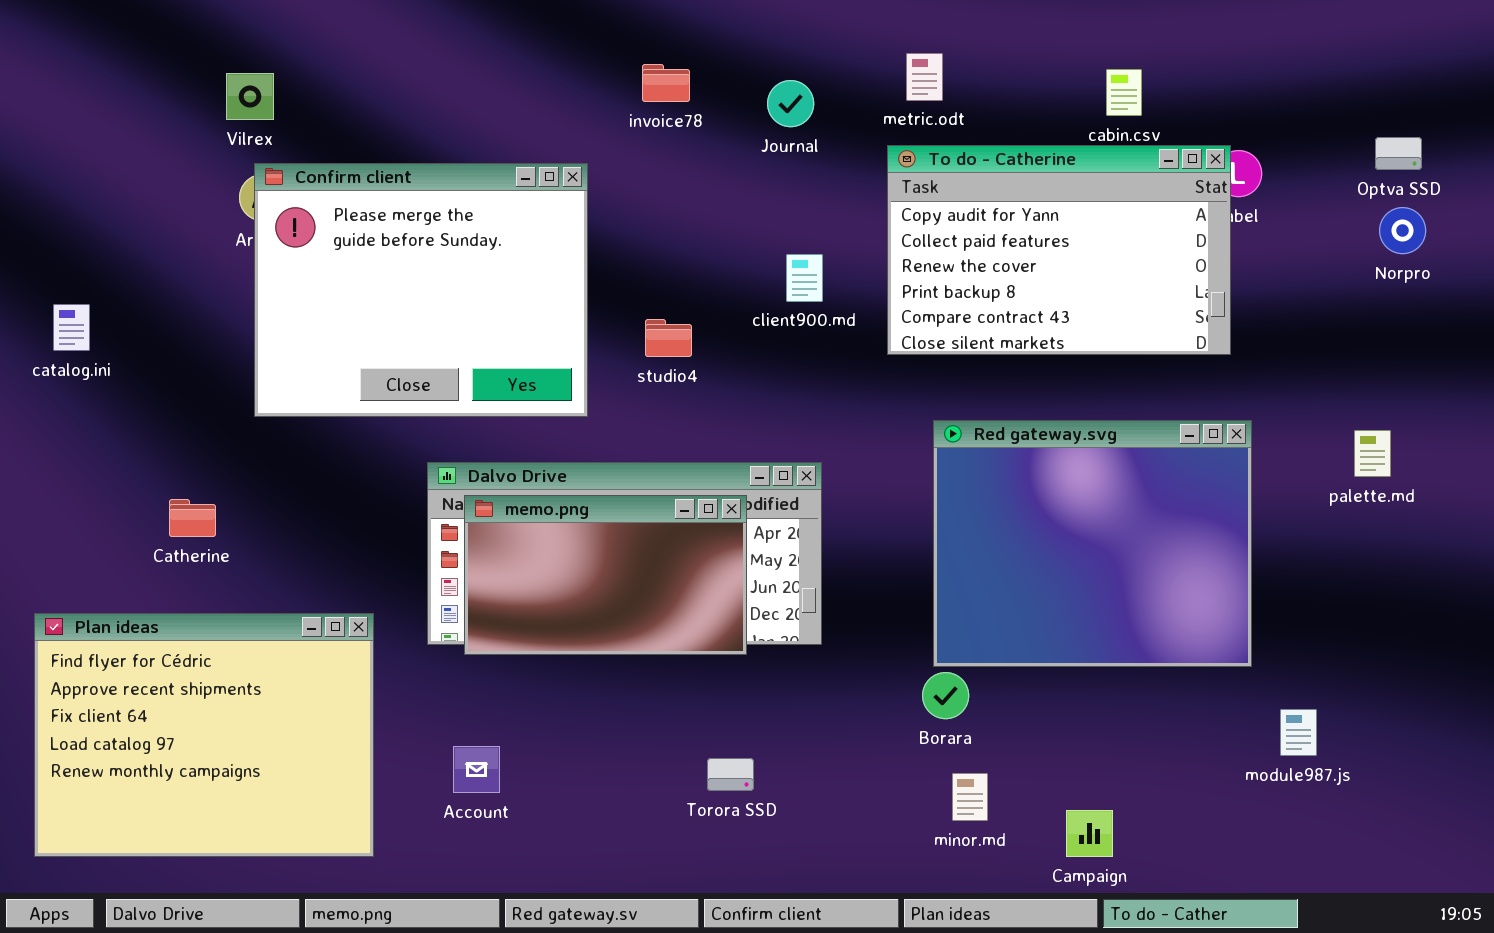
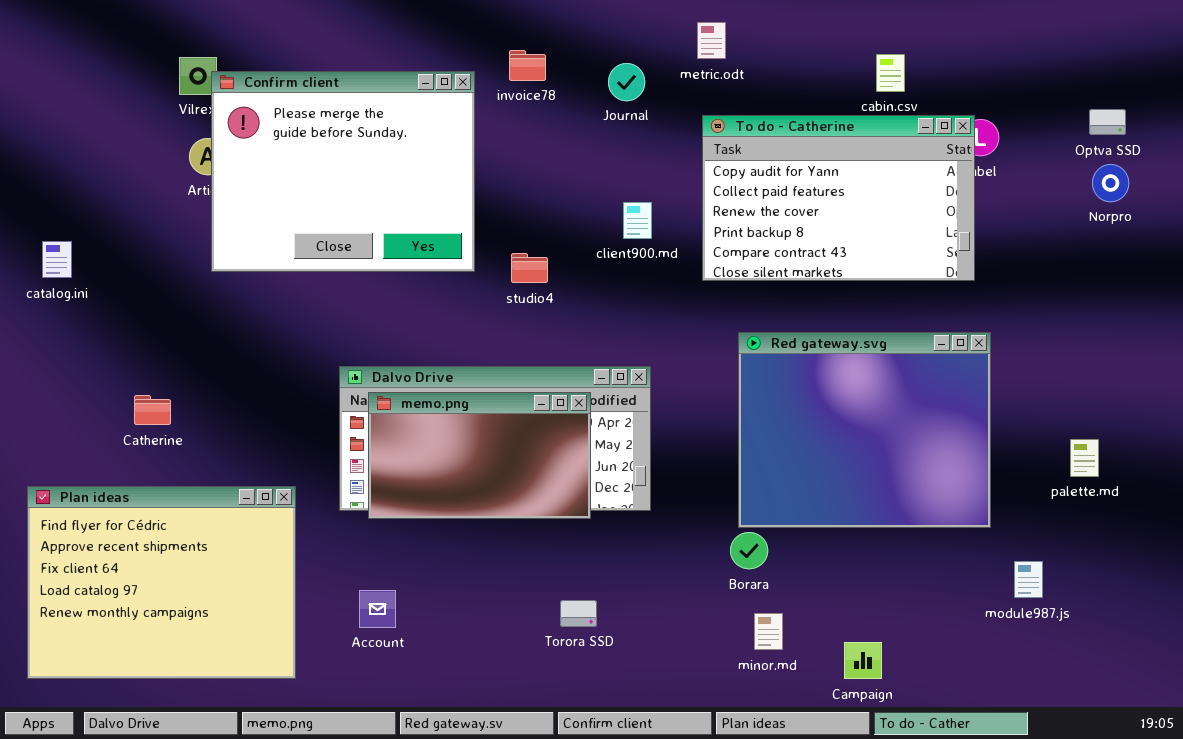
metric.odt: [906,53,943,101] -> [697,22,726,59], moved
Confirm client: [254,163,588,417] -> [211,71,475,272], moved
palette.md: [1354,430,1391,477] -> [1070,439,1099,477], moved

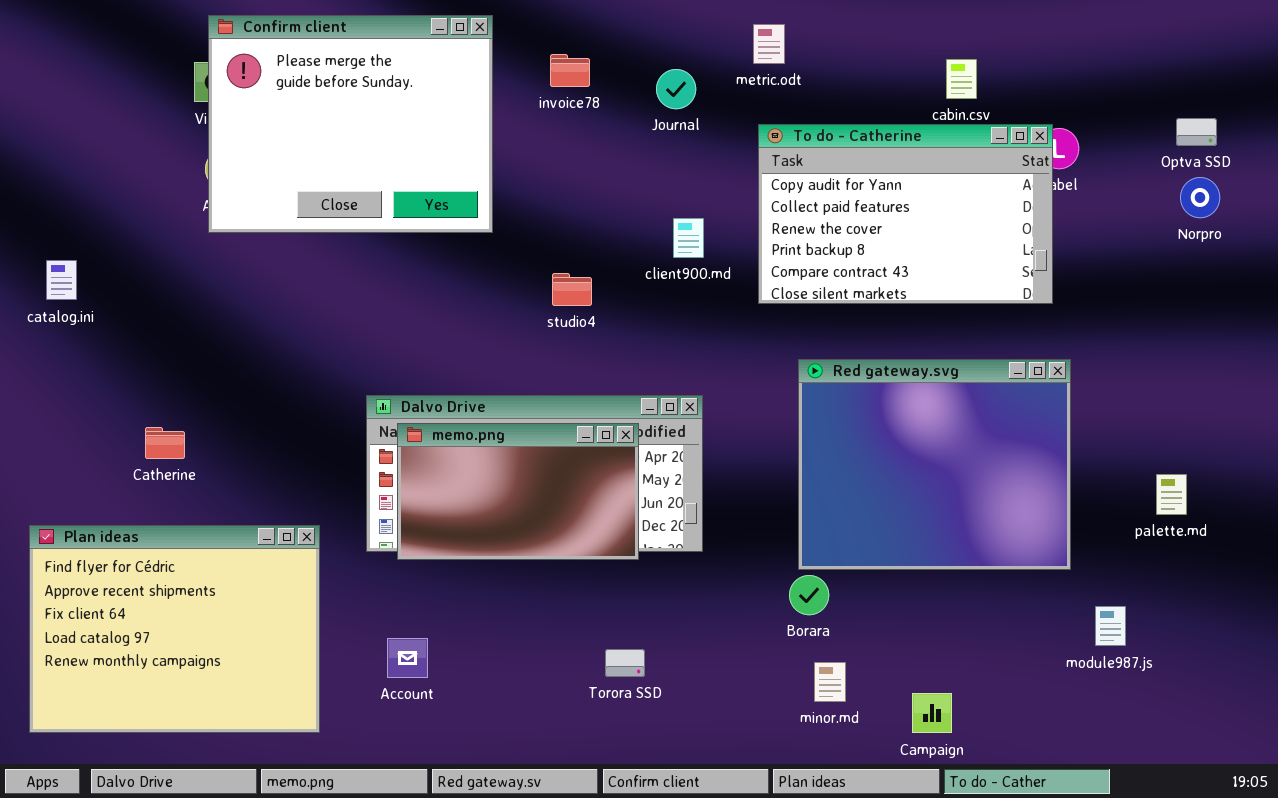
Confirm client: [211,71,475,272] -> [208,15,493,233], moved

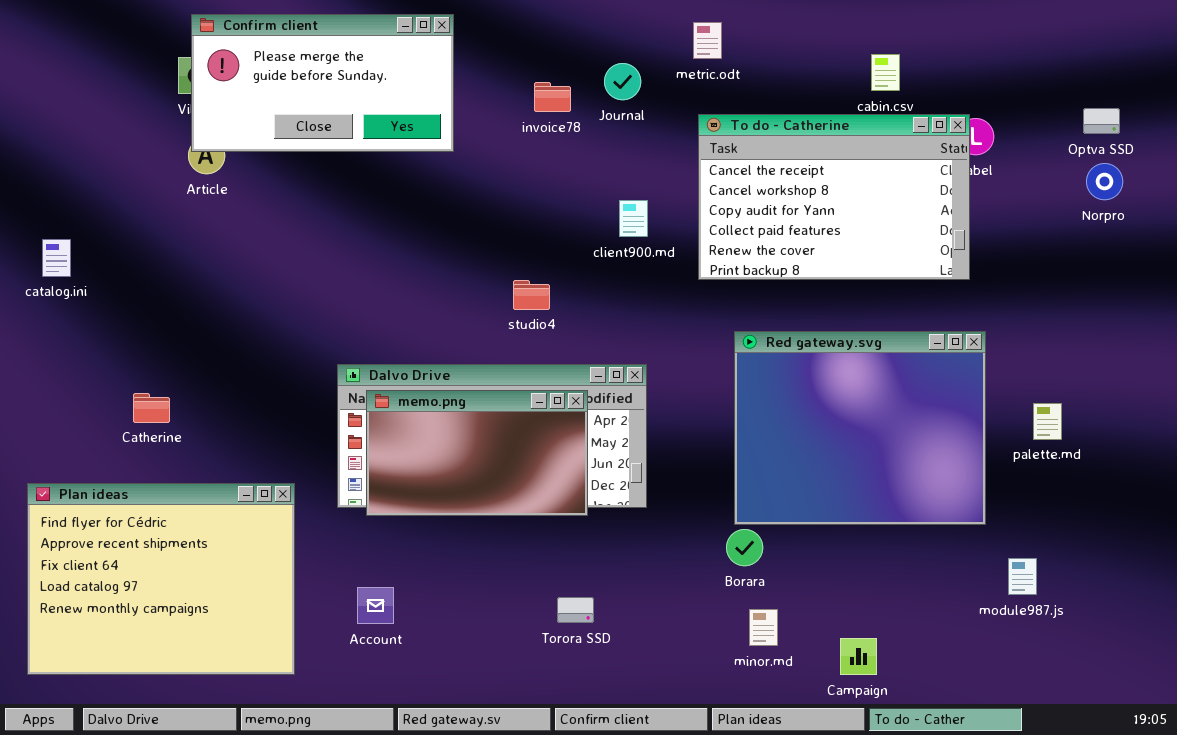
Confirm client: [208,15,493,233] -> [191,14,454,152], resized
invoice78: [550,54,590,87] -> [534,82,571,112], moved
To do - Catherine: [758,124,1053,304] -> [698,114,970,280], scrolled up 2 rows
studio4: [552,273,592,306] -> [513,280,550,310], moved
palette.md: [1156,474,1187,515] -> [1033,403,1062,440], moved

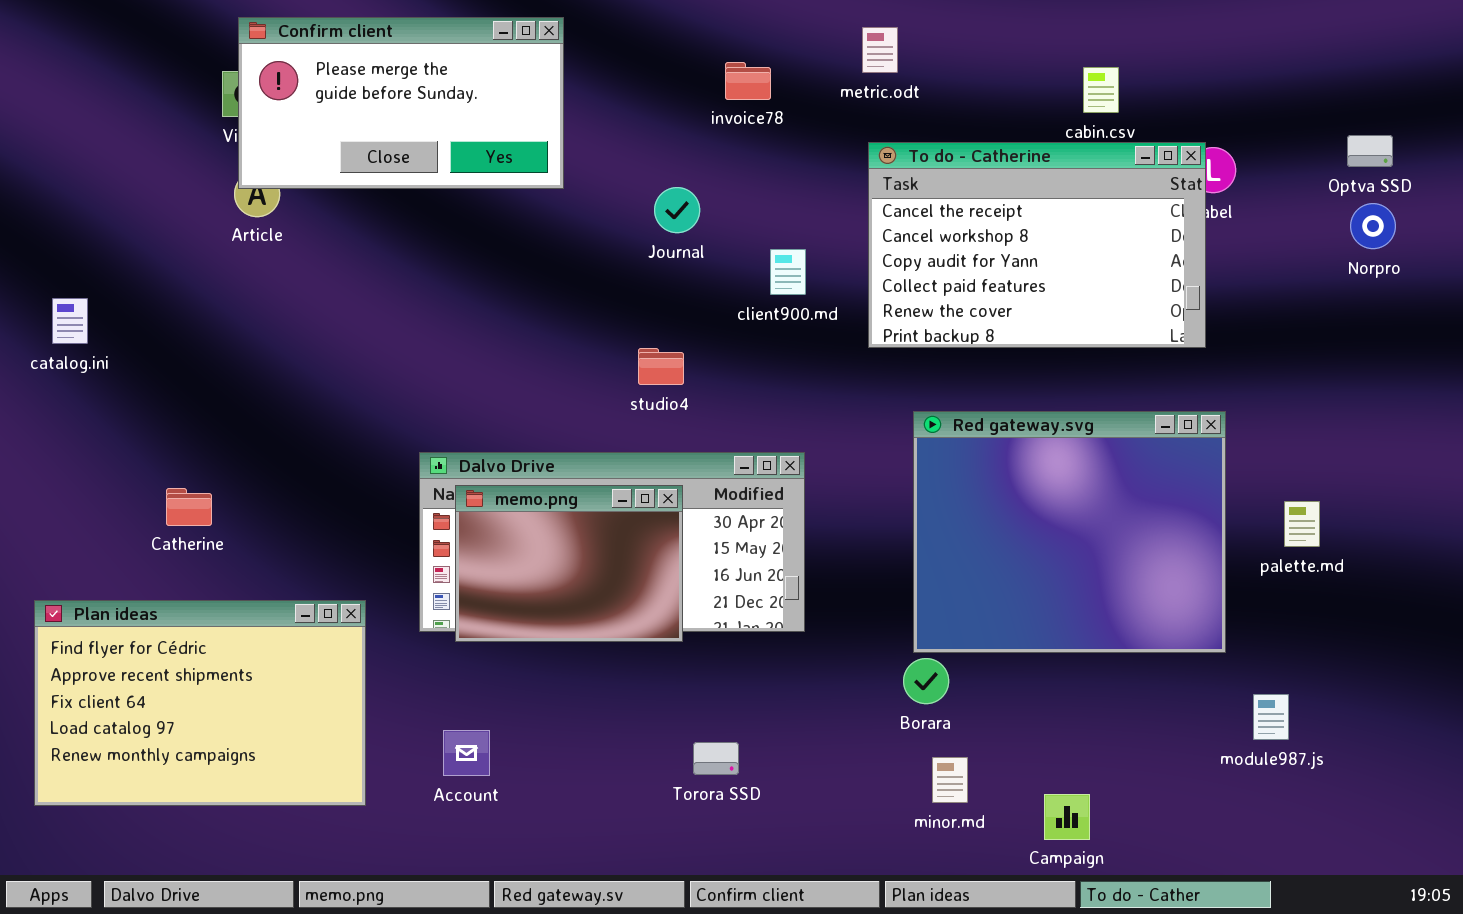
Journal: [604,63,641,100] -> [654,187,700,233], moved
invoice78: [534,82,571,112] -> [725,62,771,100], moved
memo.png: [366,390,588,516] -> [455,485,683,642], resized
Plan ideas: [27,483,295,675] -> [34,600,366,806], resized

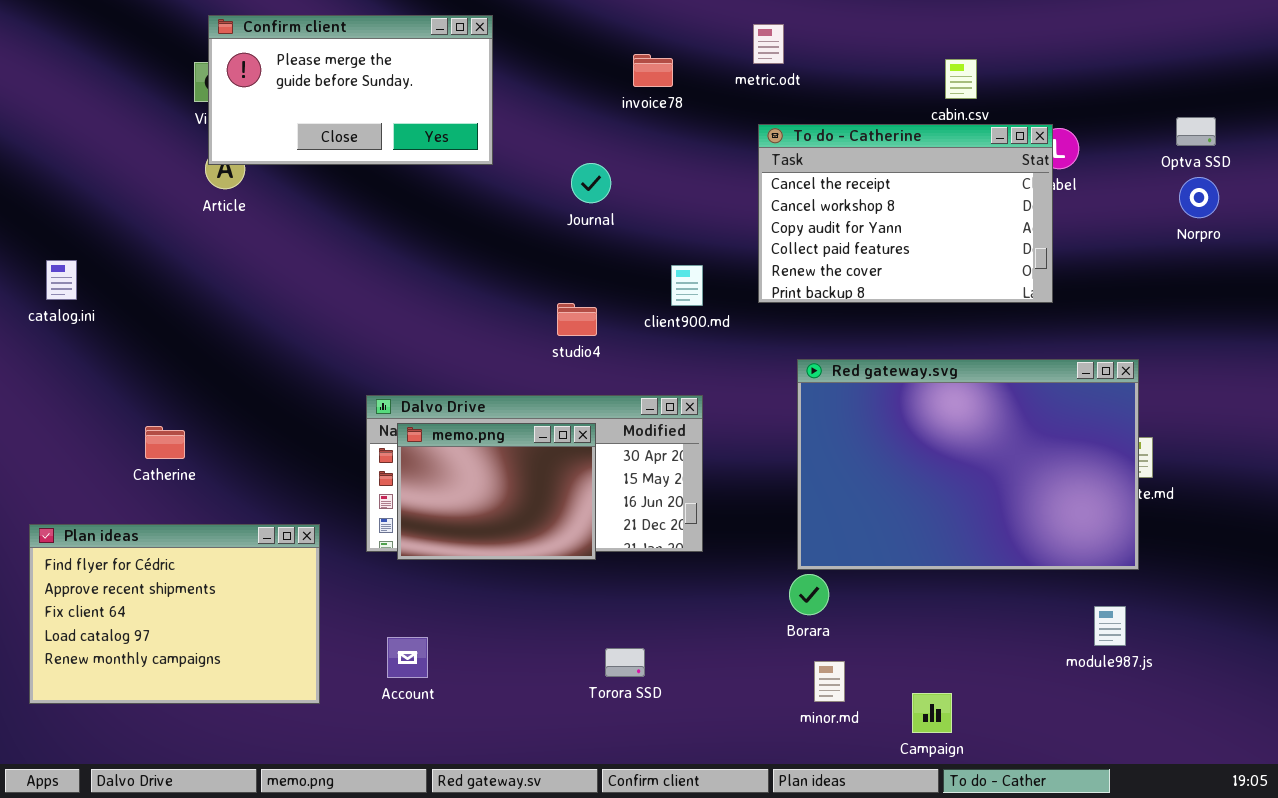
client900.md: [770,249,806,295] -> [671,265,703,306], moved
Red gateway.svg: [913,411,1226,653] -> [797,359,1139,570], resized

